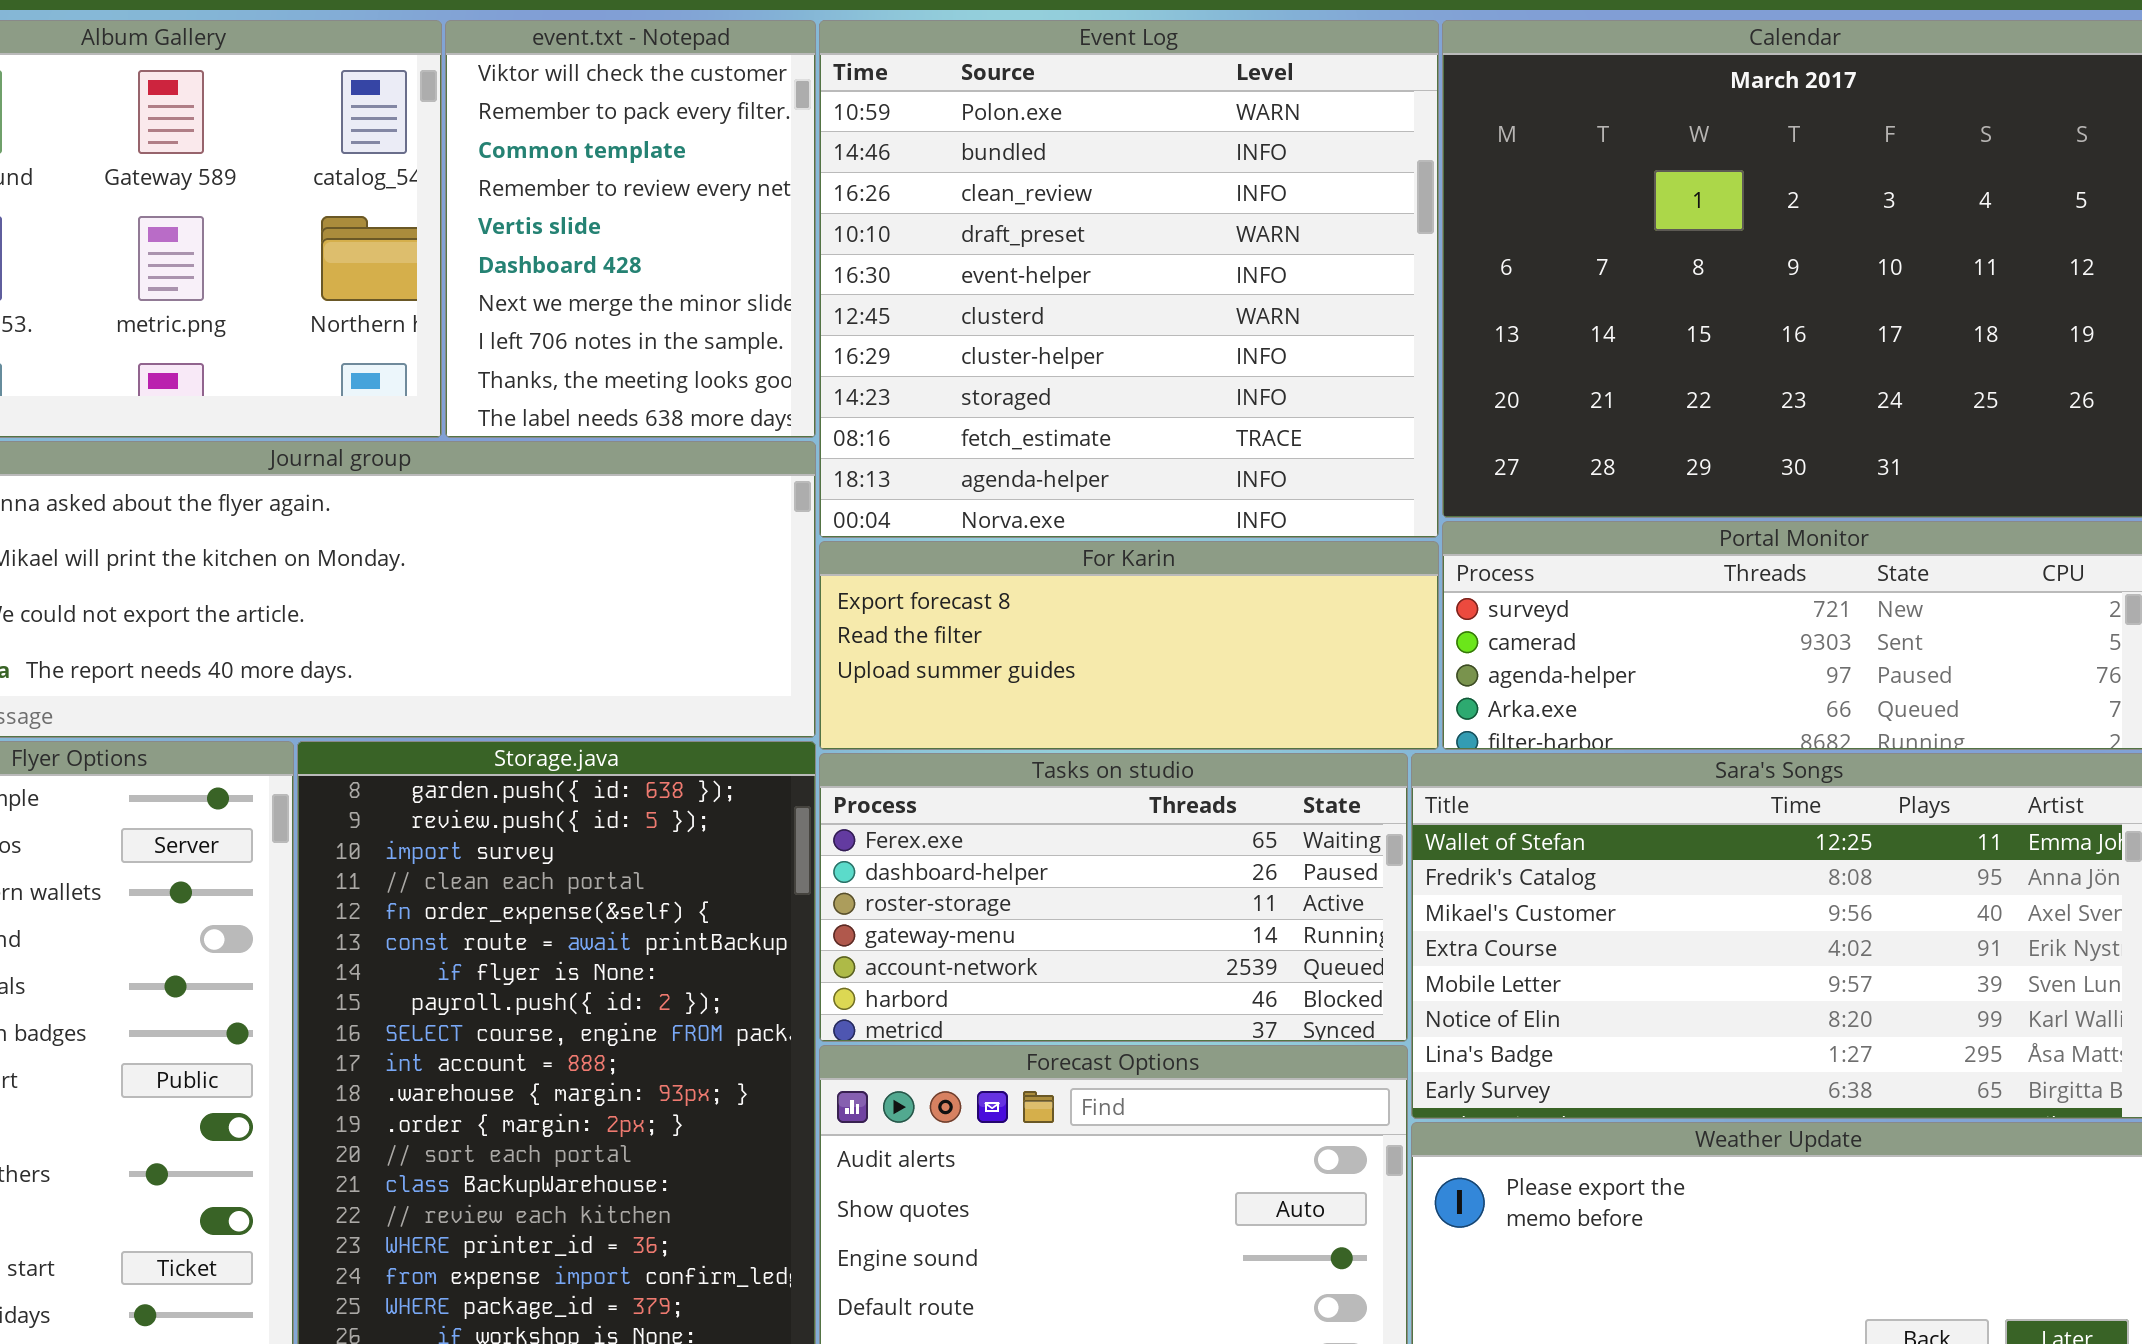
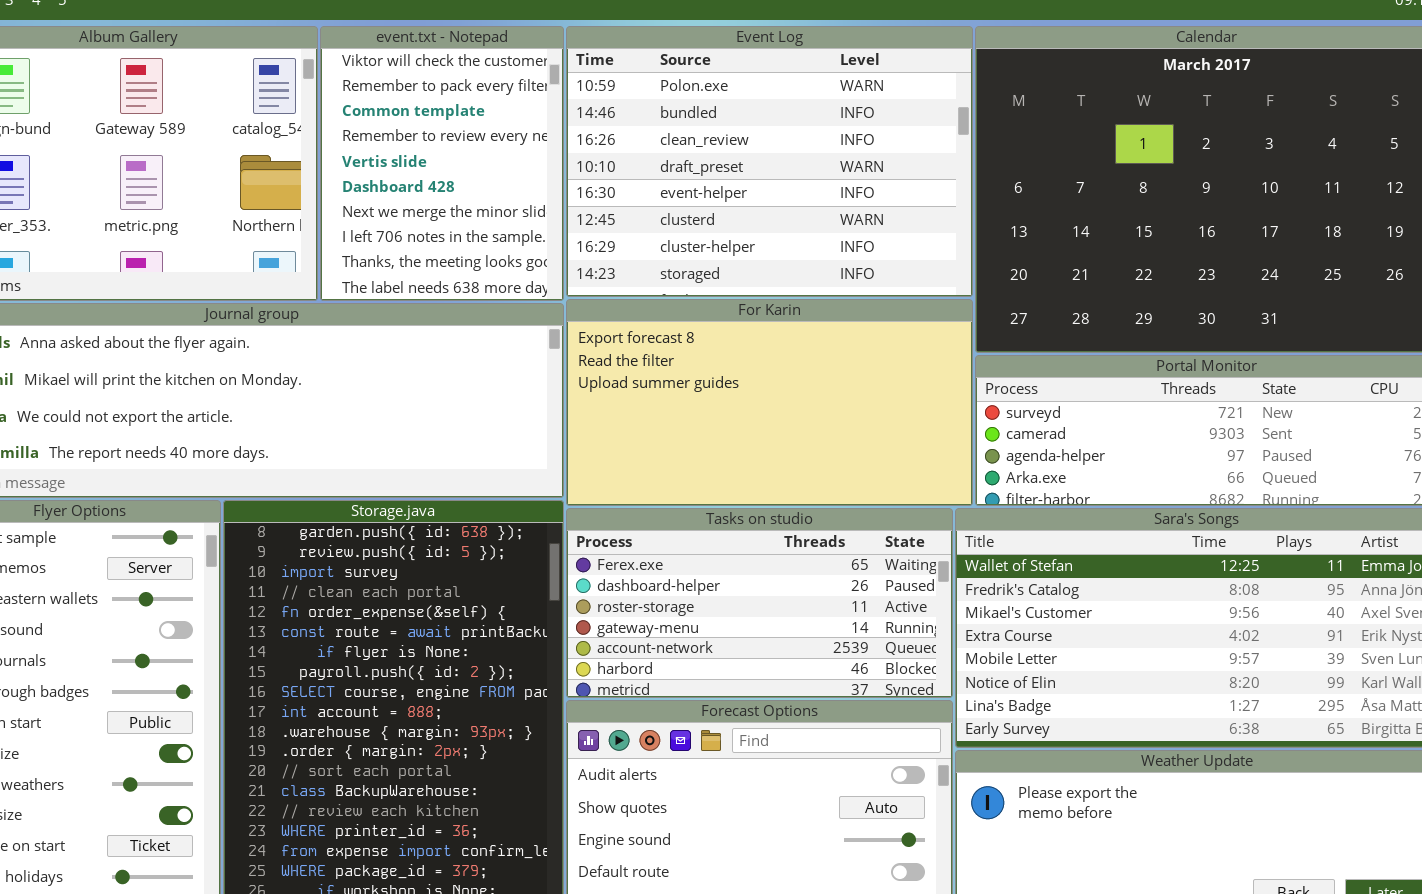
Event Log: [819,20,1439,538] -> [566,26,973,297], resized
For Karin: [819,541,1439,750] -> [566,299,973,506], resized

